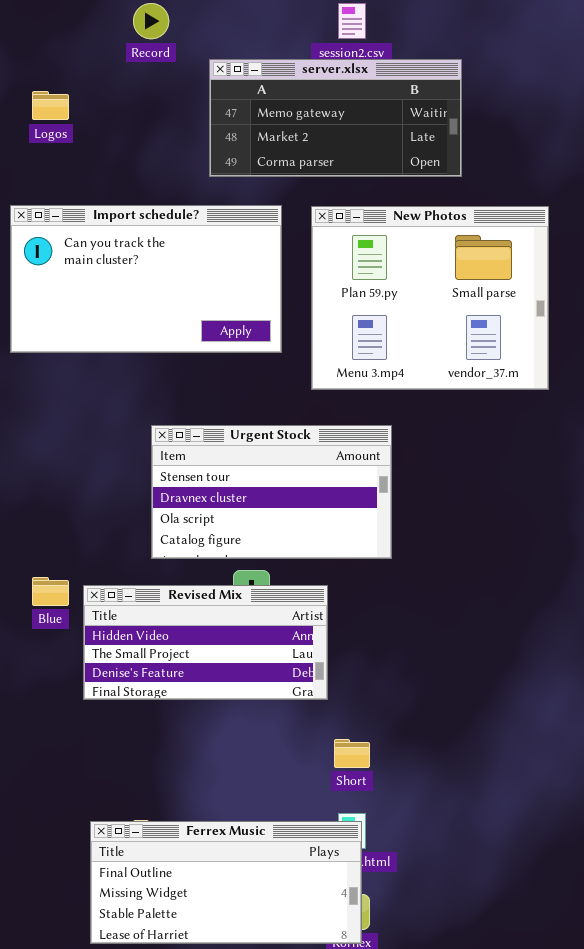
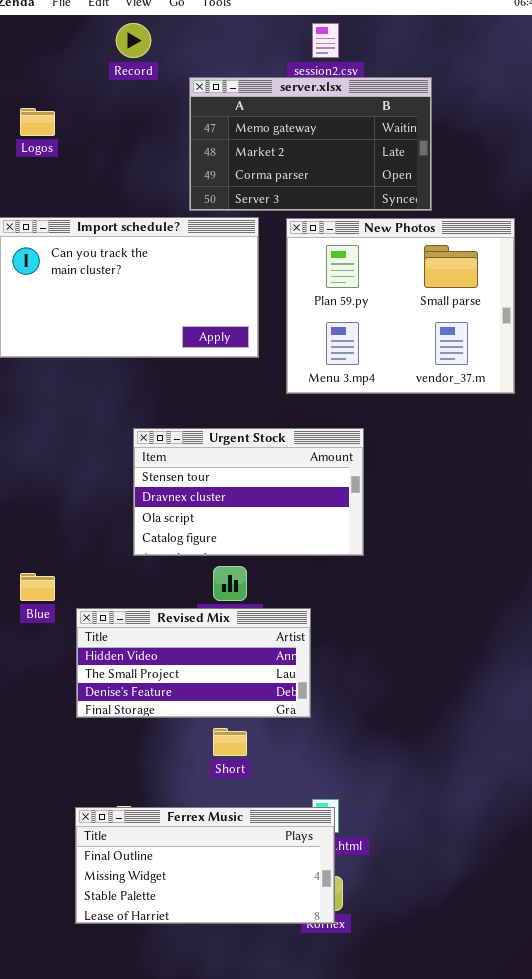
server.xlsx: [209,59,462,177] -> [189,77,432,211], resized
Revised Mix: [83,585,328,700] -> [76,608,311,718], moved
Short: [334,739,370,768] -> [213,728,247,756], moved

